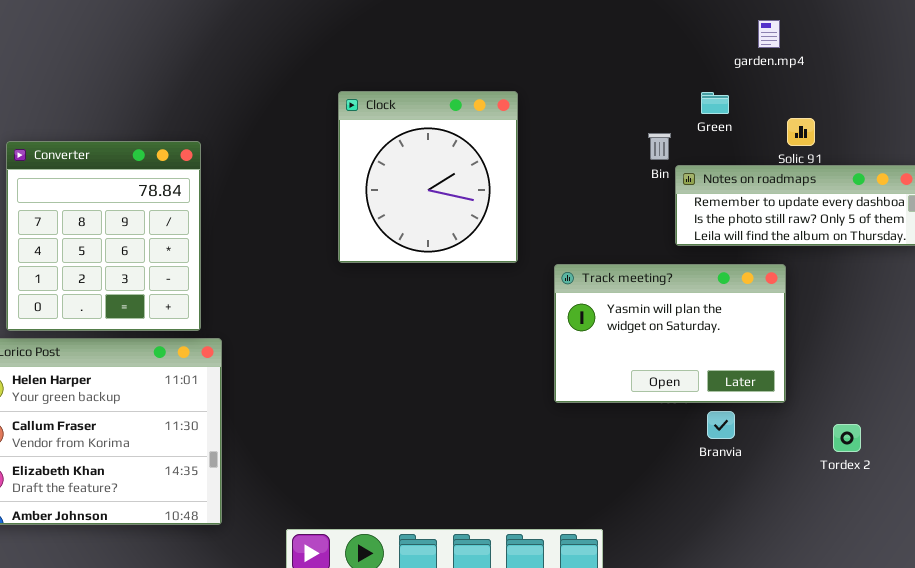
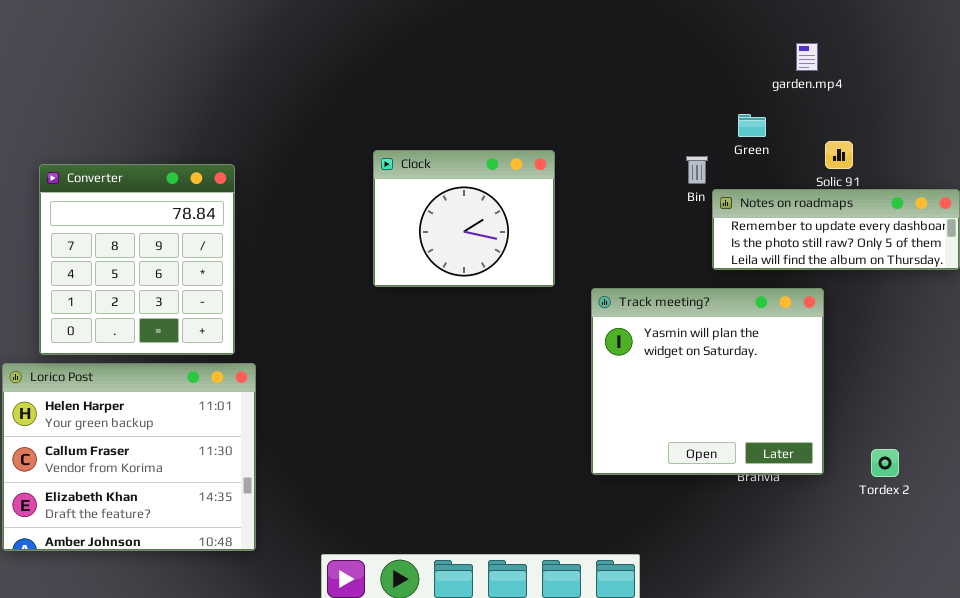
Clock: [338,91,518,263] -> [373,150,555,287], resized
Track meeting?: [554,264,786,403] -> [591,288,824,475], resized

